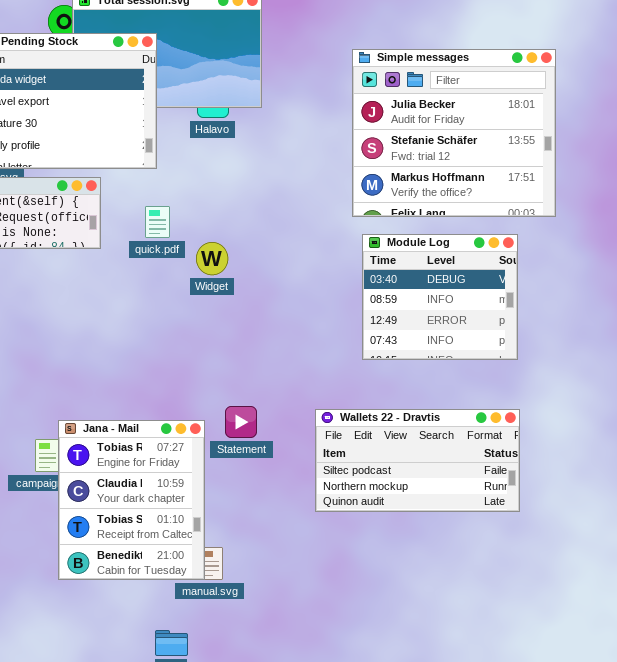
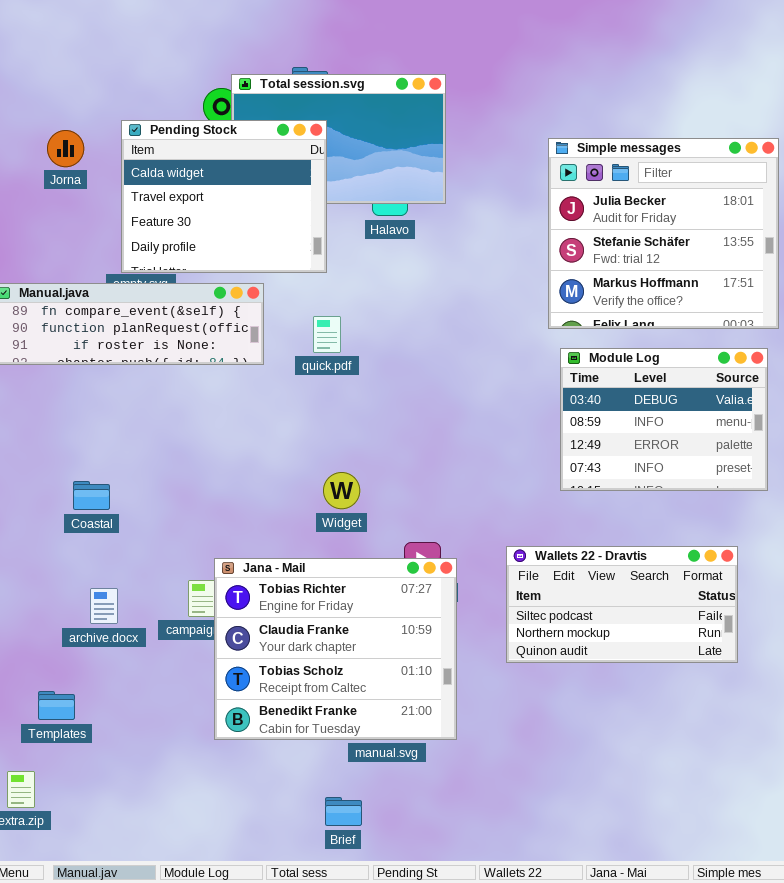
Module Log: [362,234,518,360] -> [560,348,768,491], resized
Widget: [196,242,228,275] -> [323,472,360,509], moved
Jana - Mail: [58,420,205,580] -> [214,558,457,740], resized

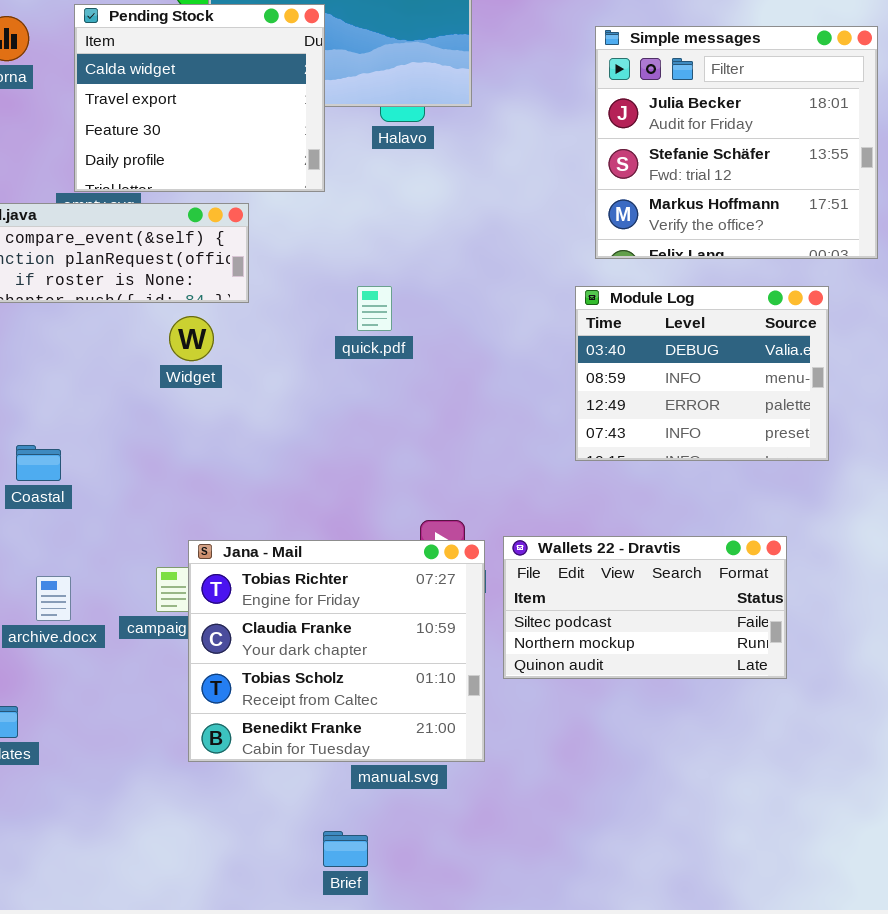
quick.pdf: [313,316,341,353] -> [357,286,392,331], moved
Module Log: [560,348,768,491] -> [575,286,829,461], moved
Widget: [323,472,360,509] -> [169,316,214,361], moved
Wallets 22 - Dravtis: [506,546,738,663] -> [503,536,787,679], moved

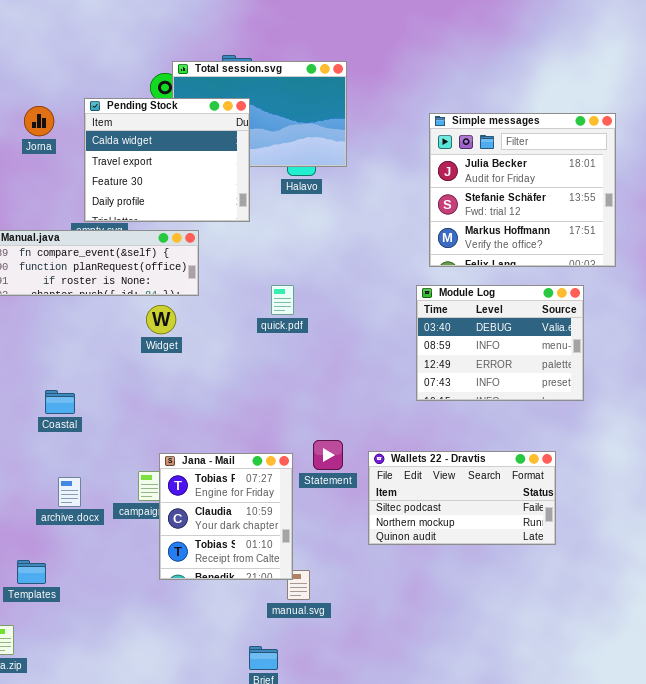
Jana - Mail: [188,540,485,762] -> [159,453,293,580], resized

